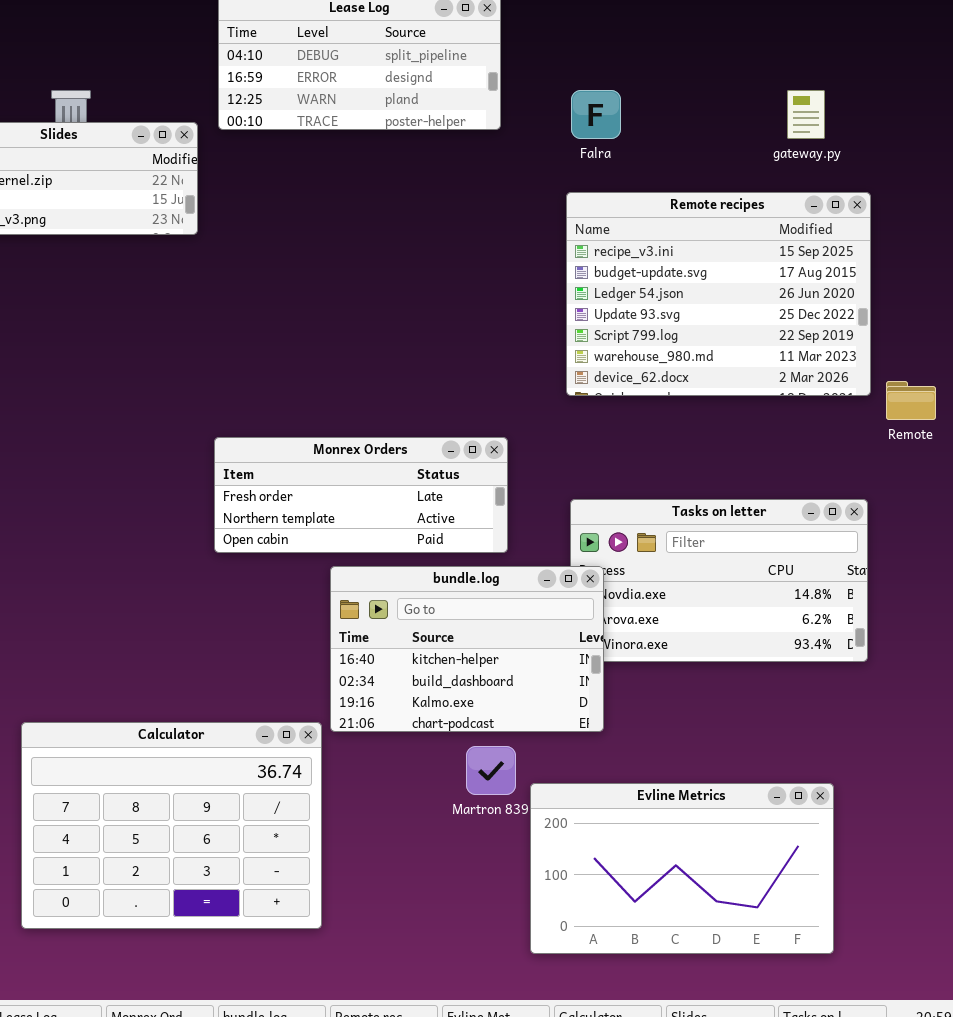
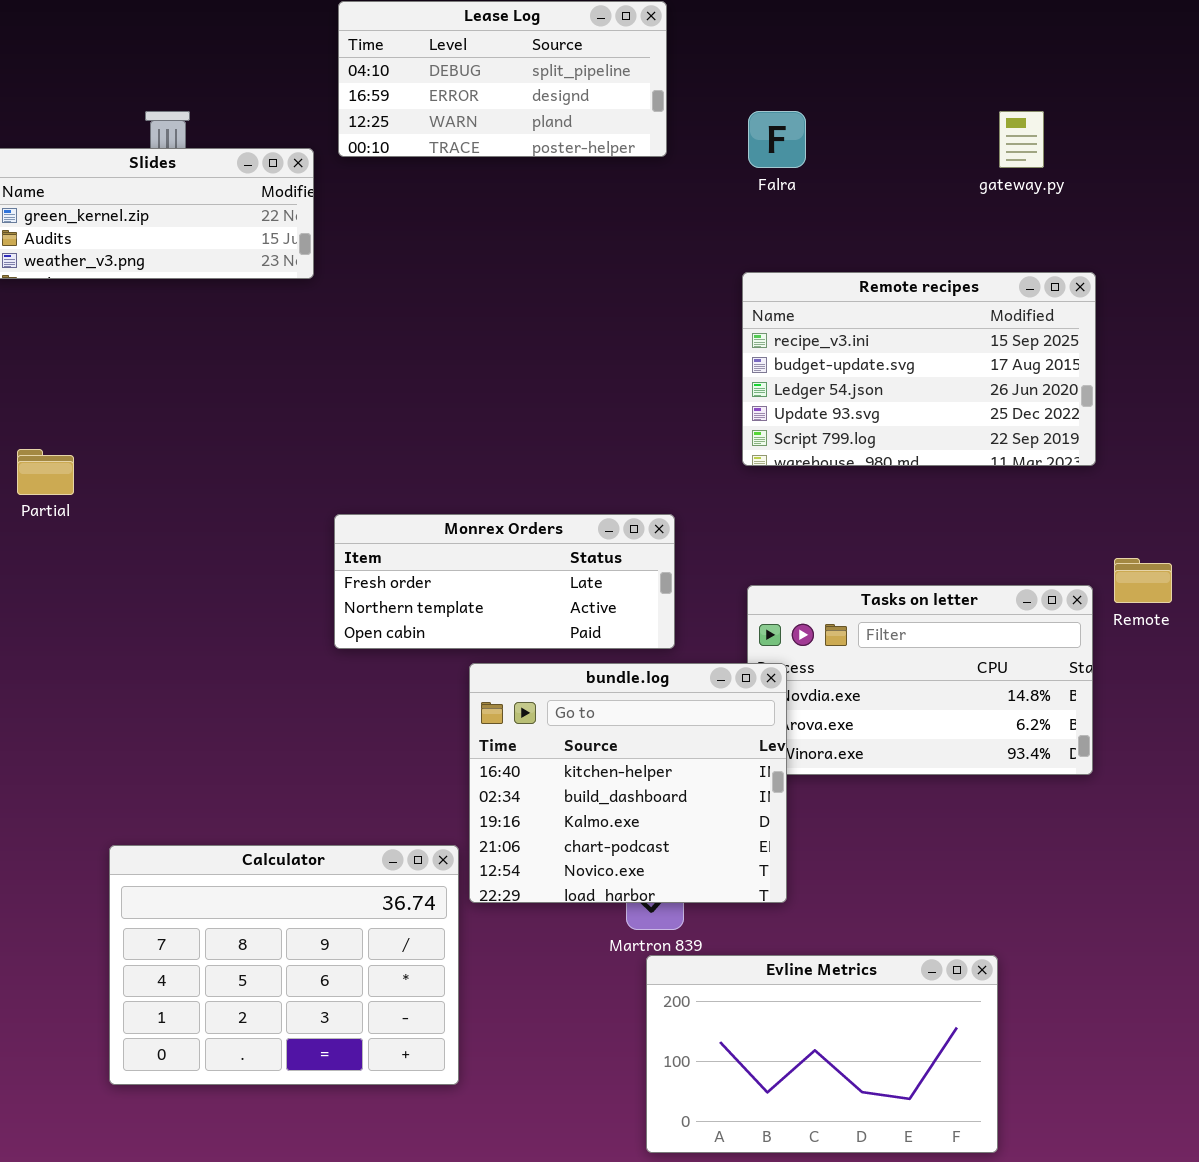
Remote recipes: [566,192,871,396] -> [742,272,1096,466], resized
Remote: [886,381,936,420] -> [1114,558,1172,603], moved
bundle.log: [330,566,604,732] -> [469,663,787,903], resized
Evline Metrics: [530,783,834,954] -> [646,955,998,1153], moved

